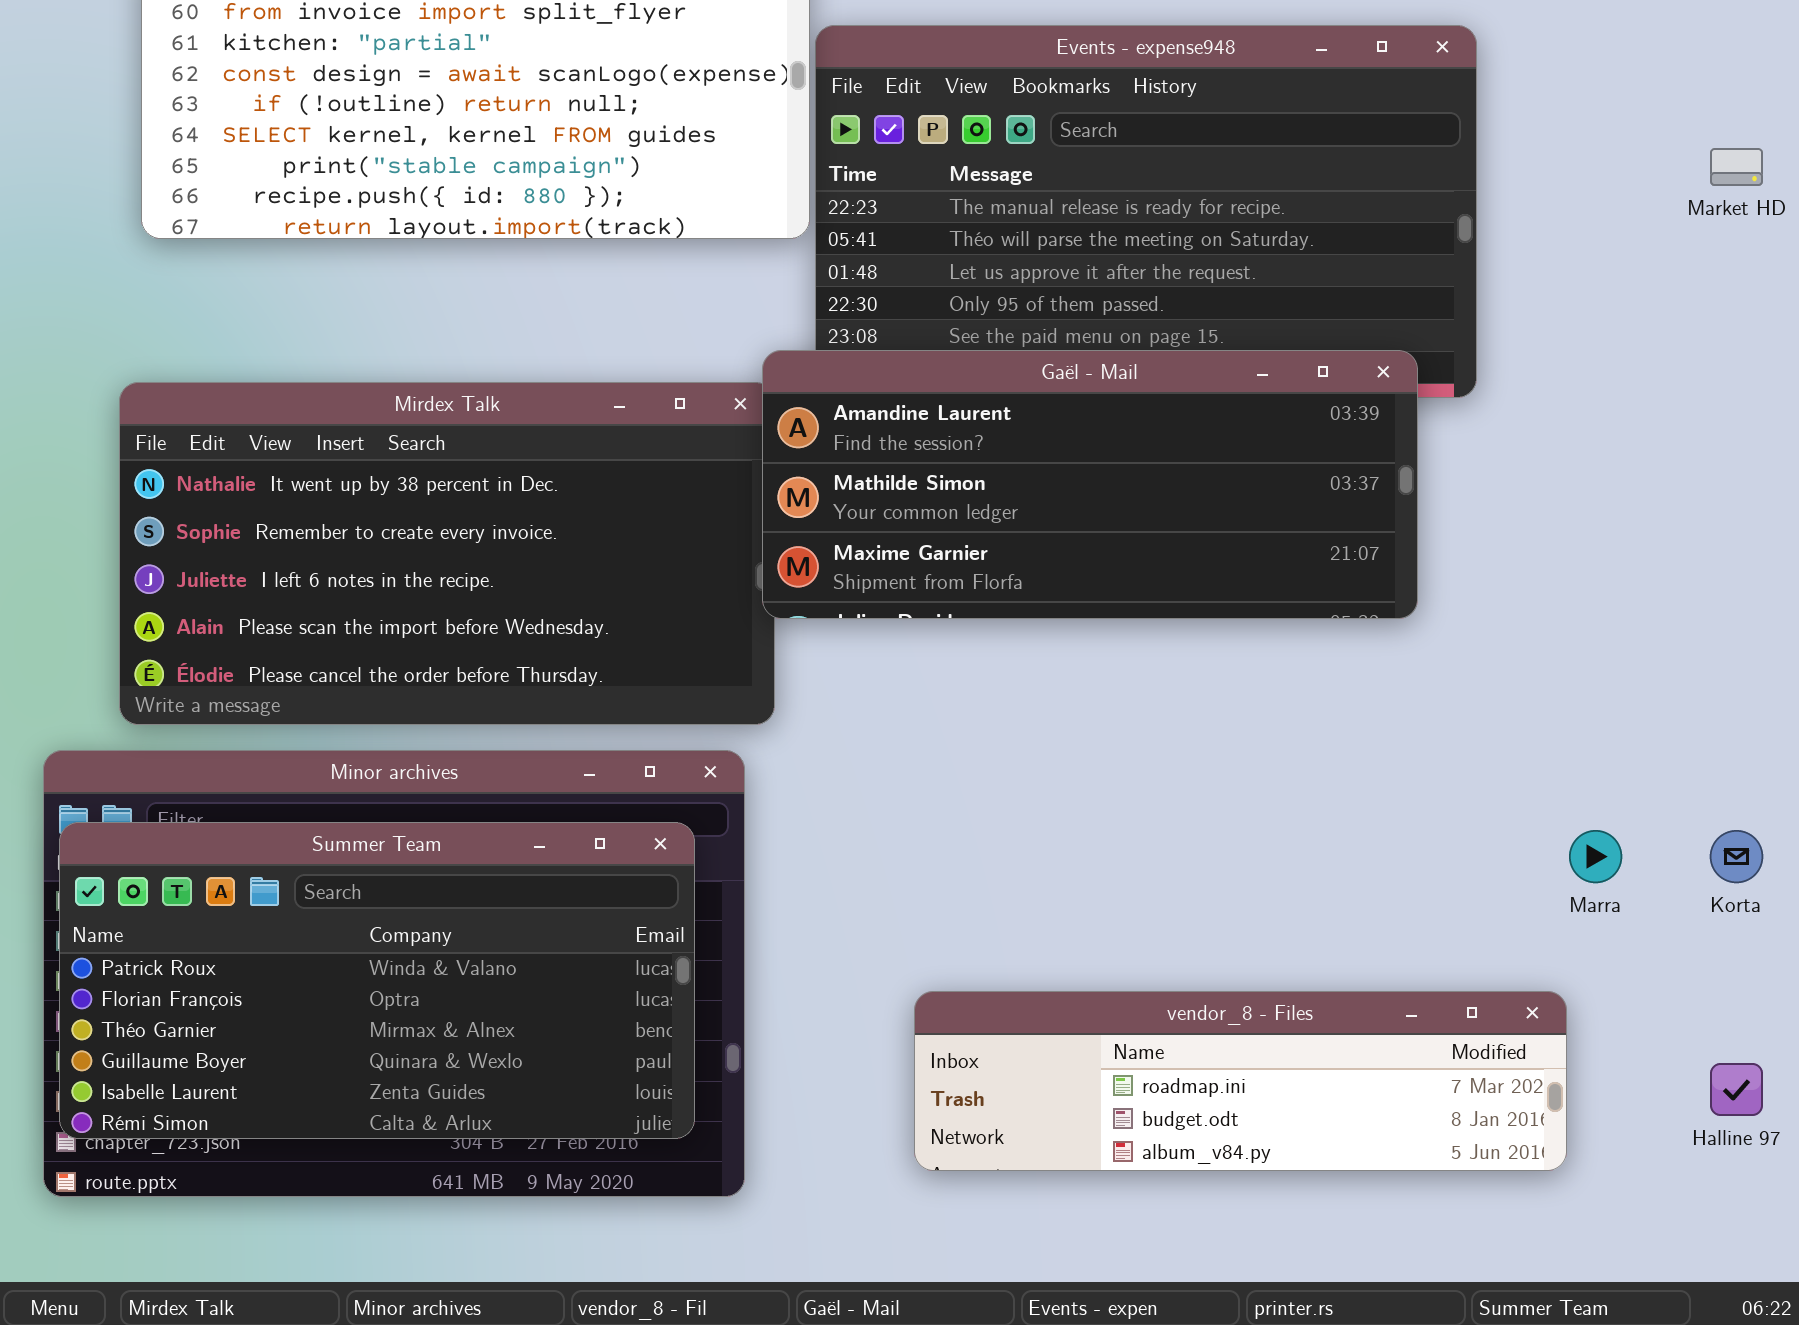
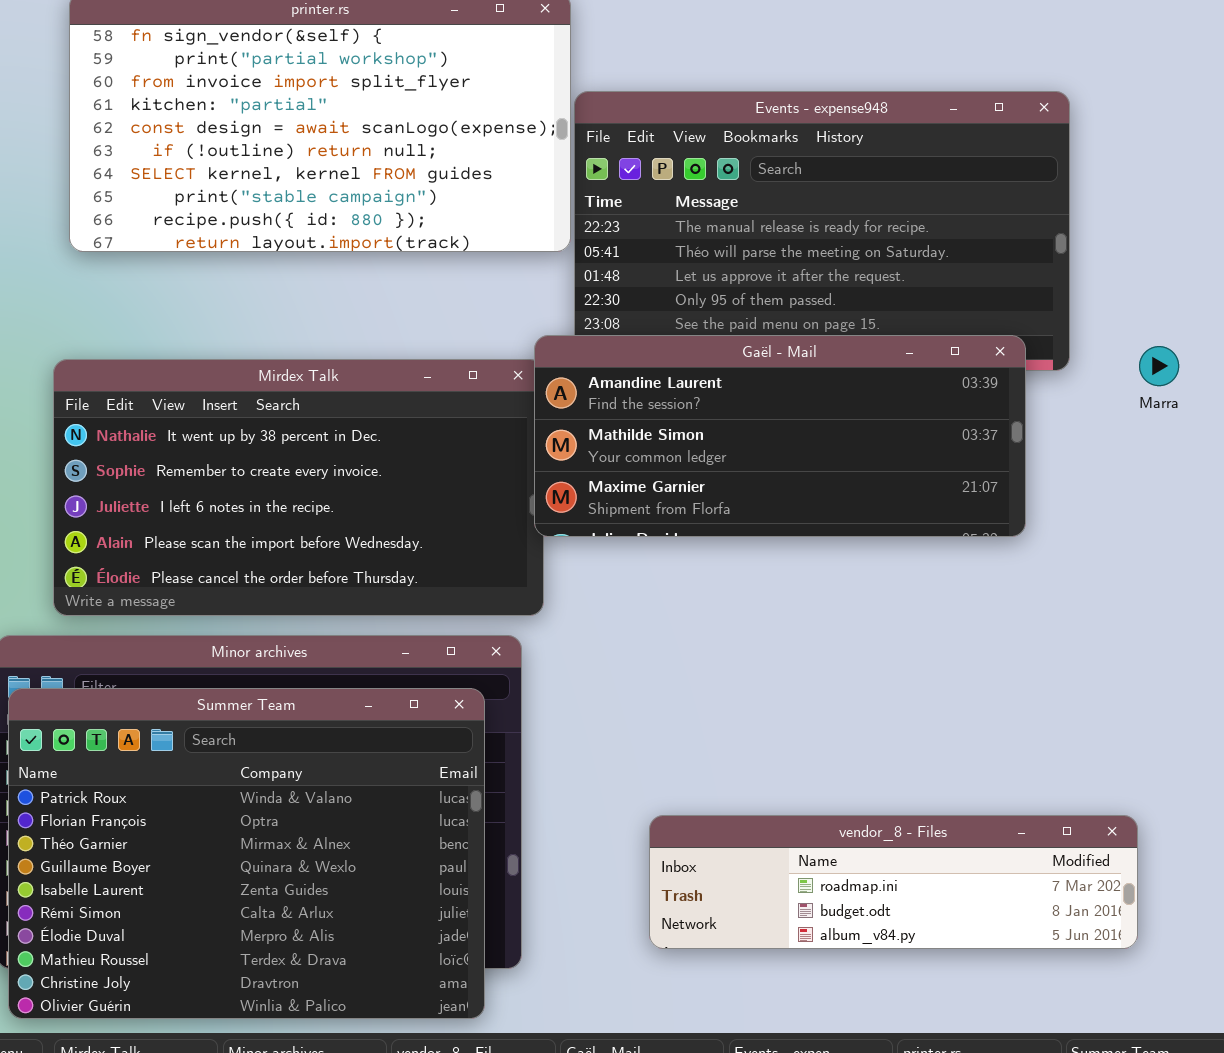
Summer Team: [59,822,695,1139] -> [8,688,485,1019], resized
Marra: [1569,830,1622,883] -> [1139,346,1179,386], moved

